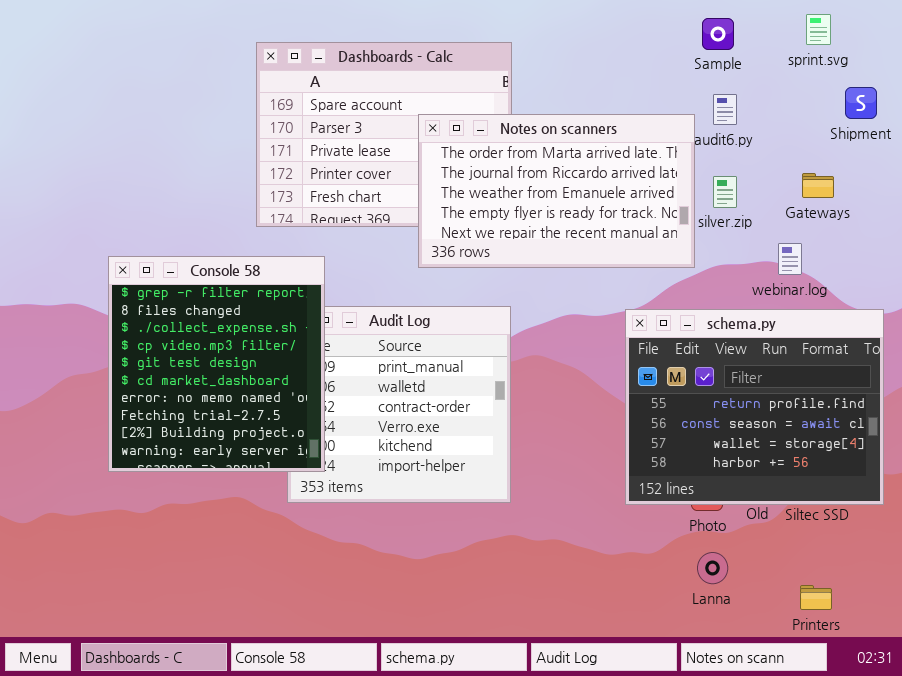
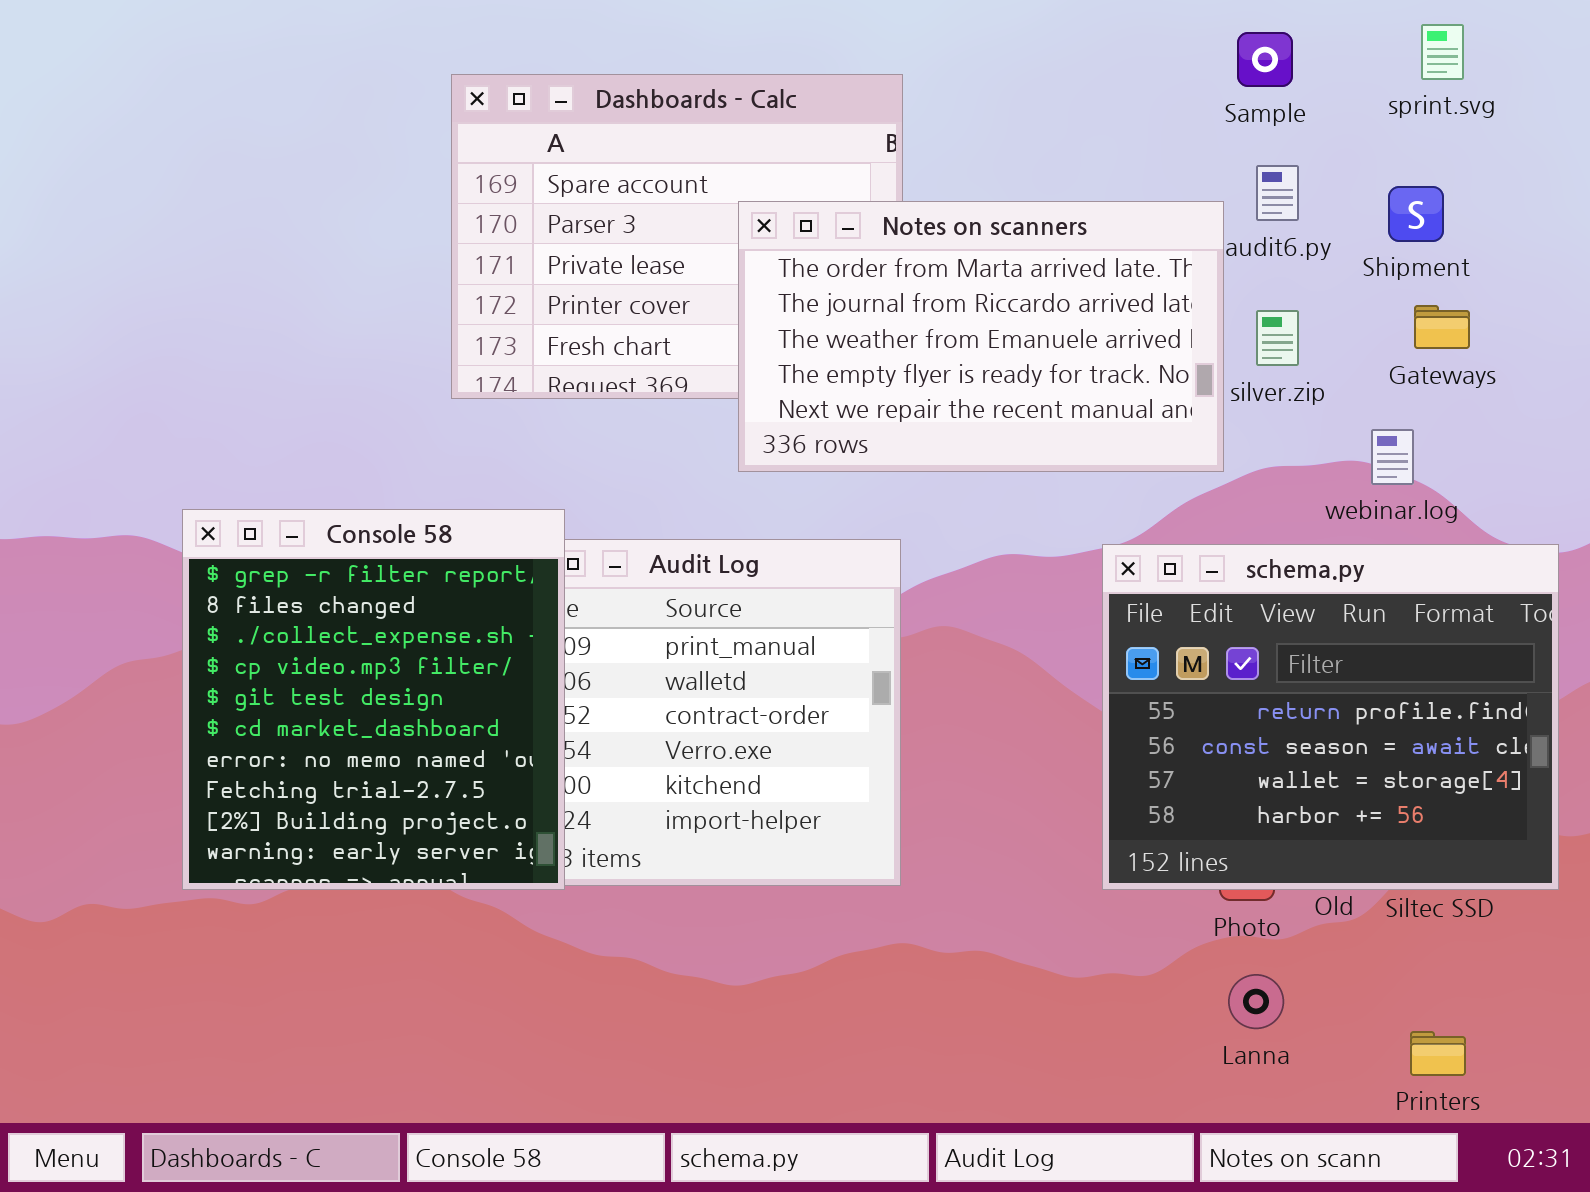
Shipment: [845,87,877,119] -> [1388,186,1444,242], moved
Console 58: [108,256,325,472] -> [182,509,565,890], moved

